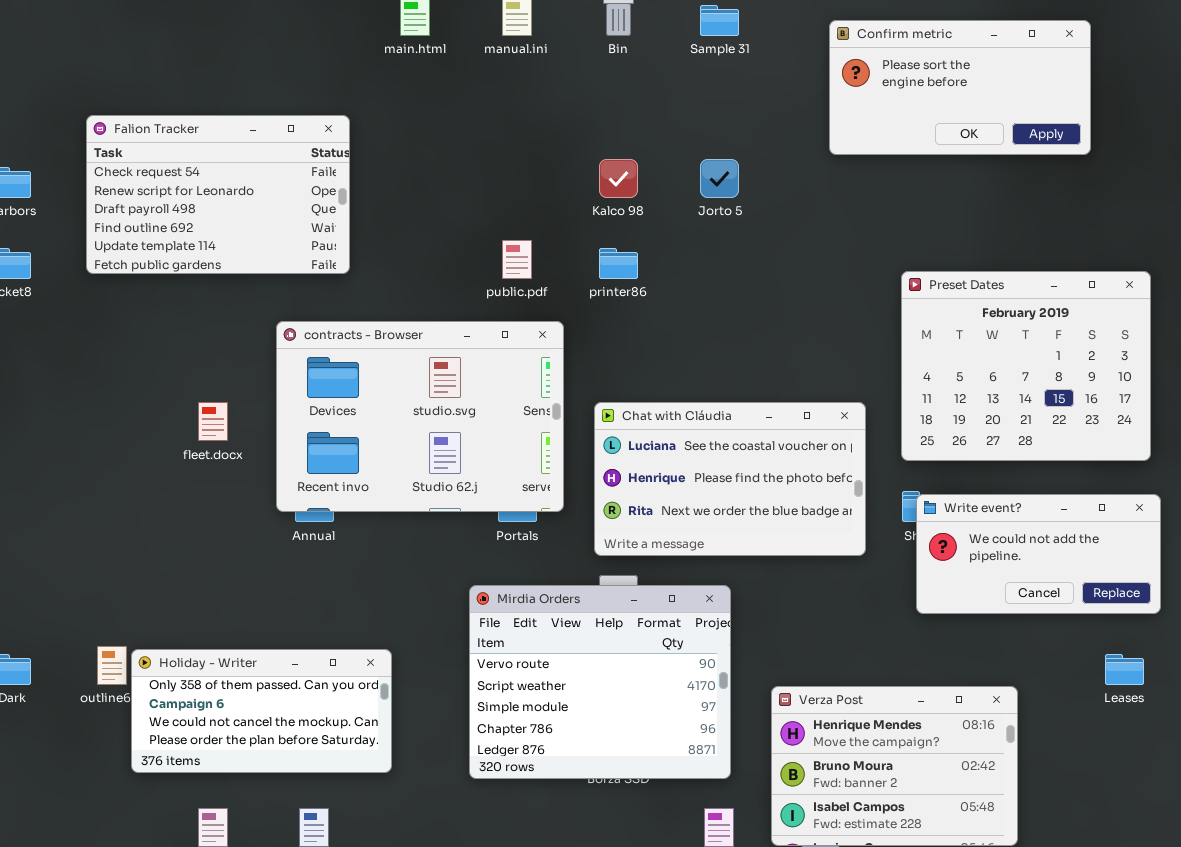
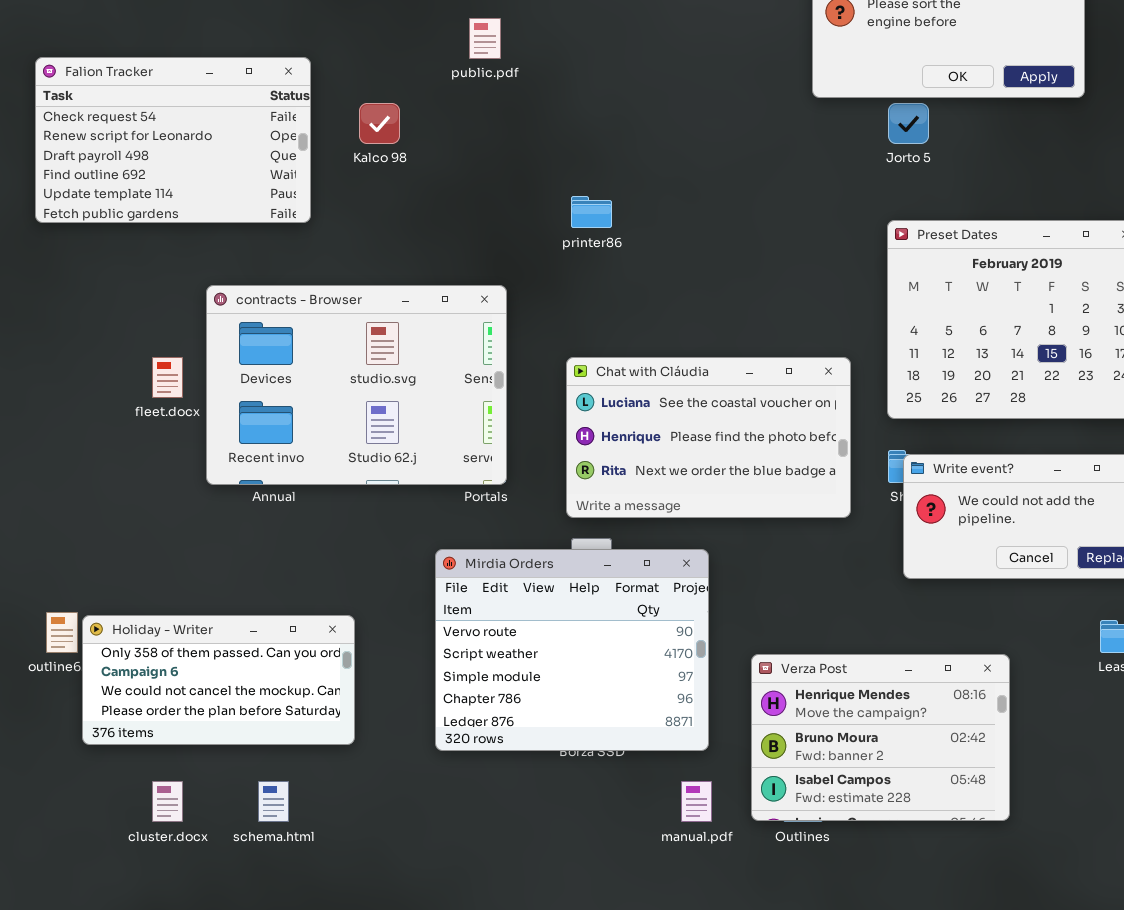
Kalco 98: [599,159,638,198] -> [359,103,400,144], moved
Jorto 5: [700,159,739,198] -> [888,103,929,144], moved
public.pdf: [502,240,532,279] -> [469,18,501,59], moved
contracts - Browser: [276,321,564,512] -> [206,285,507,485], moved

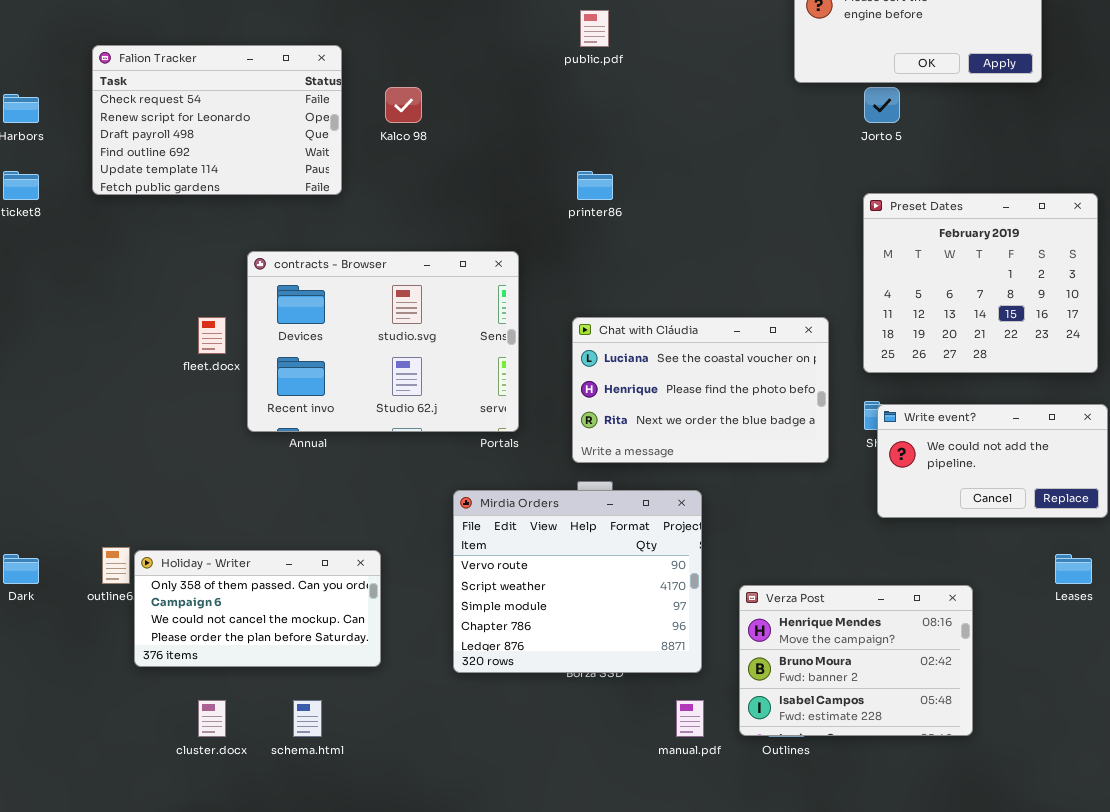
public.pdf: [469,18,501,59] -> [580,10,609,47], moved

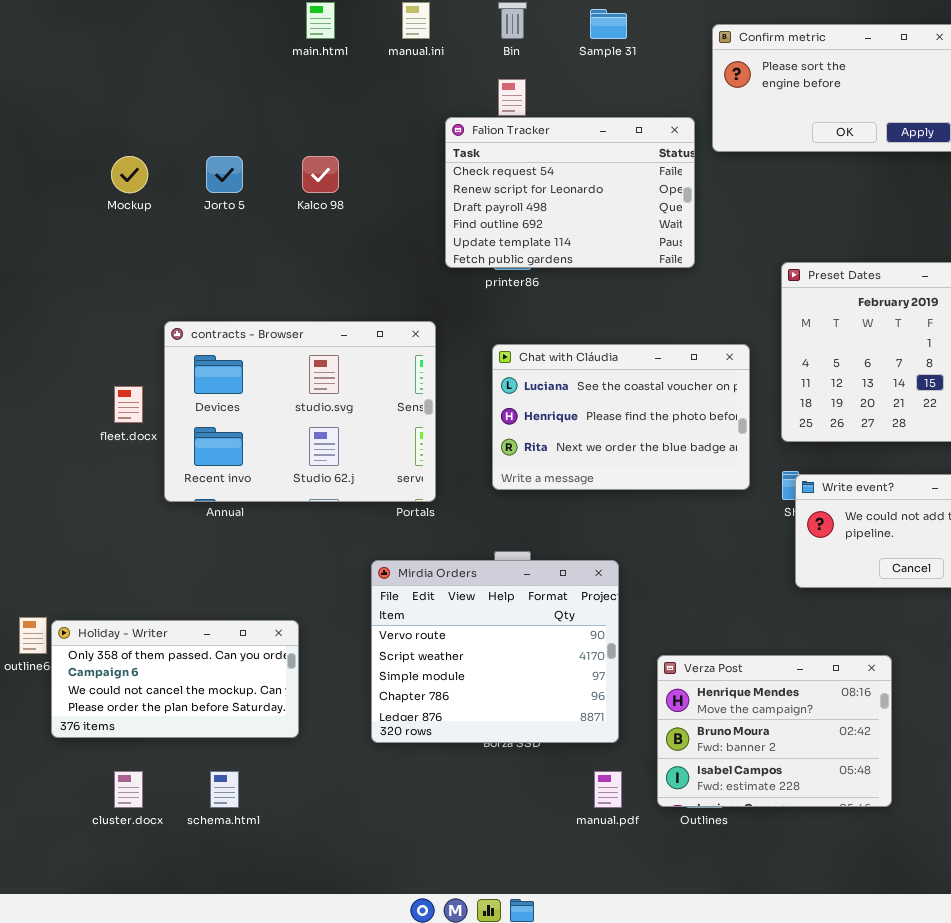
Falion Tracker: [92,45,342,195] -> [445,117,695,268], moved
Jorto 5: [864,87,900,123] -> [206,156,243,193], moved
Chat with Cláudia: [572,317,829,463] -> [492,344,750,490], moved

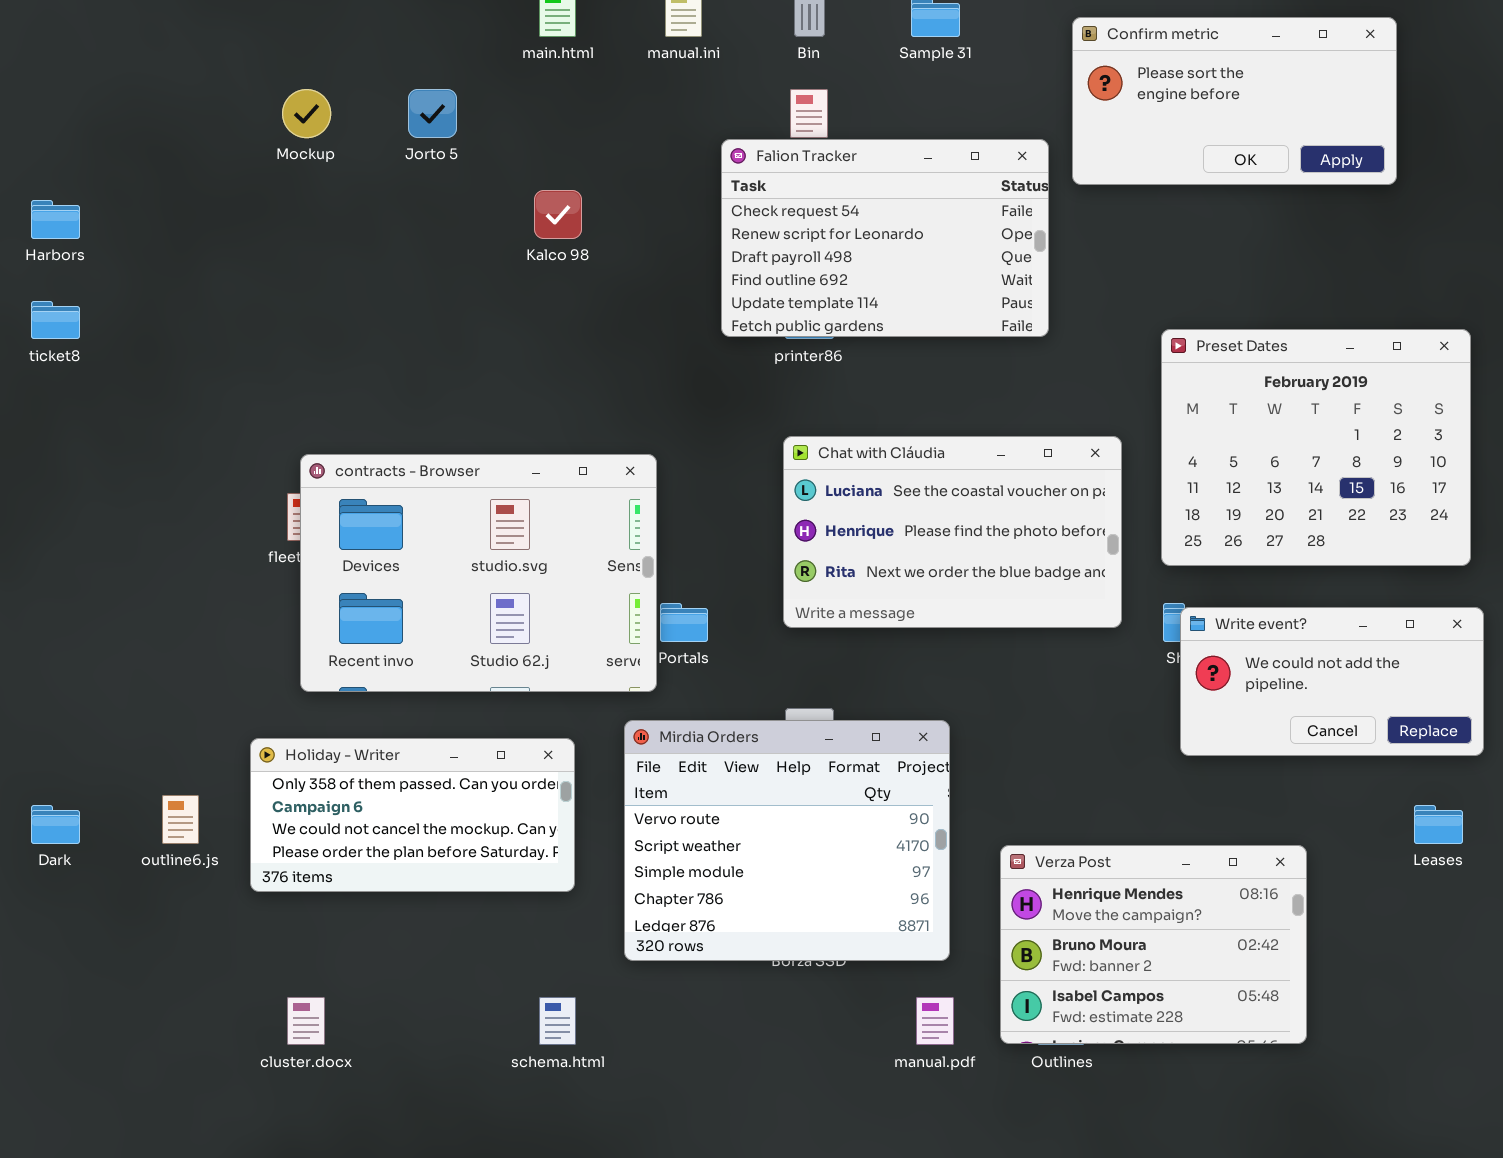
Mockup: [111,156,148,193] -> [282,89,331,138], moved
Jorto 5: [206,156,243,193] -> [408,89,457,138], moved
contracts - Browser: [164,321,436,502] -> [300,454,657,692], moved
Holiday - Writer: [51,620,299,738] -> [250,738,575,892], moved
schema.html: [210,771,239,808] -> [539,997,576,1045], moved

